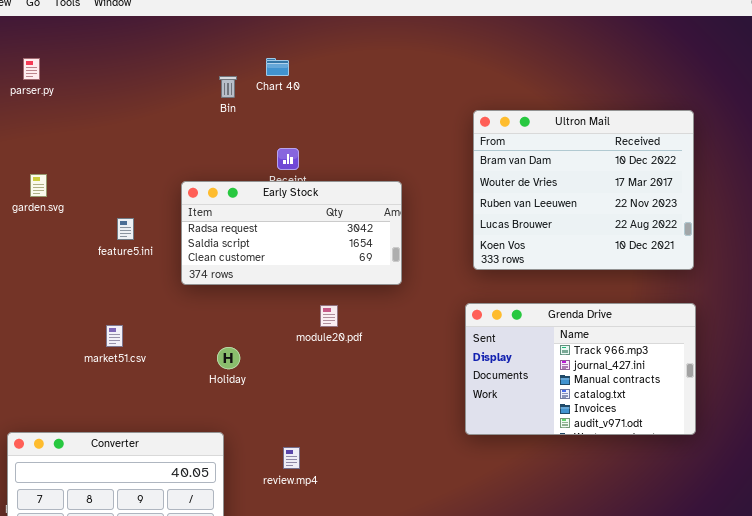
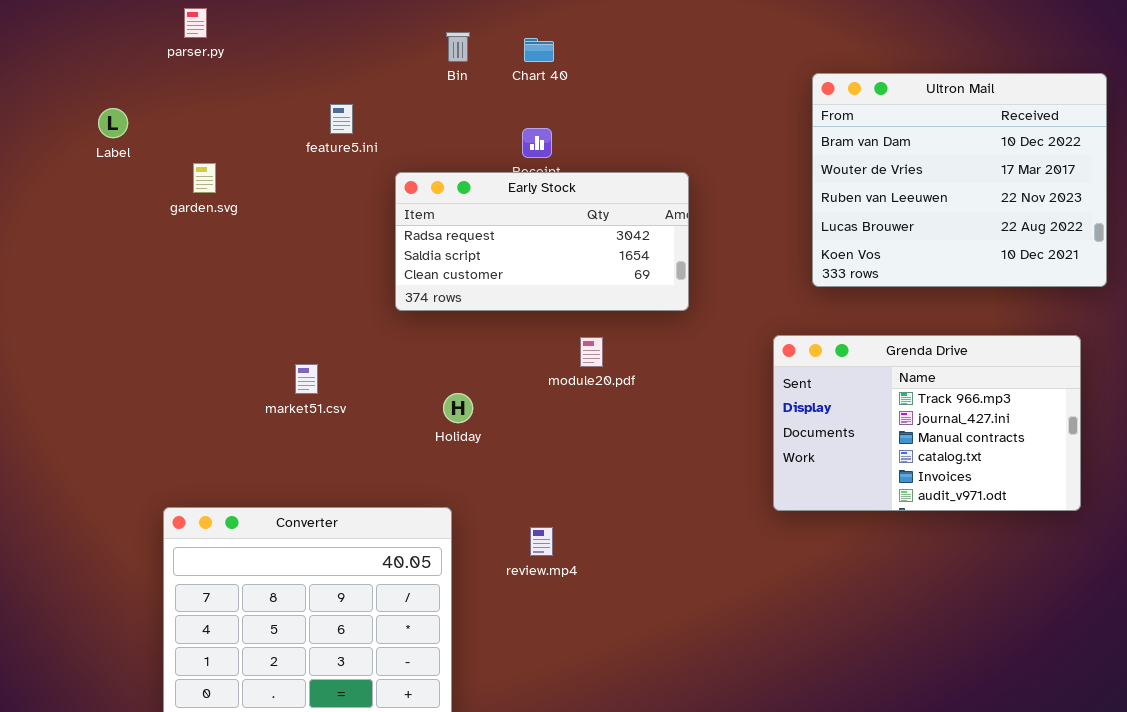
Chart 40: [266,58,289,76] -> [524,38,554,62], moved
Ultron Mail: [473,110,694,270] -> [812,73,1107,287], moved
feature5.ini: [117,218,134,240] -> [330,104,353,134], moved

